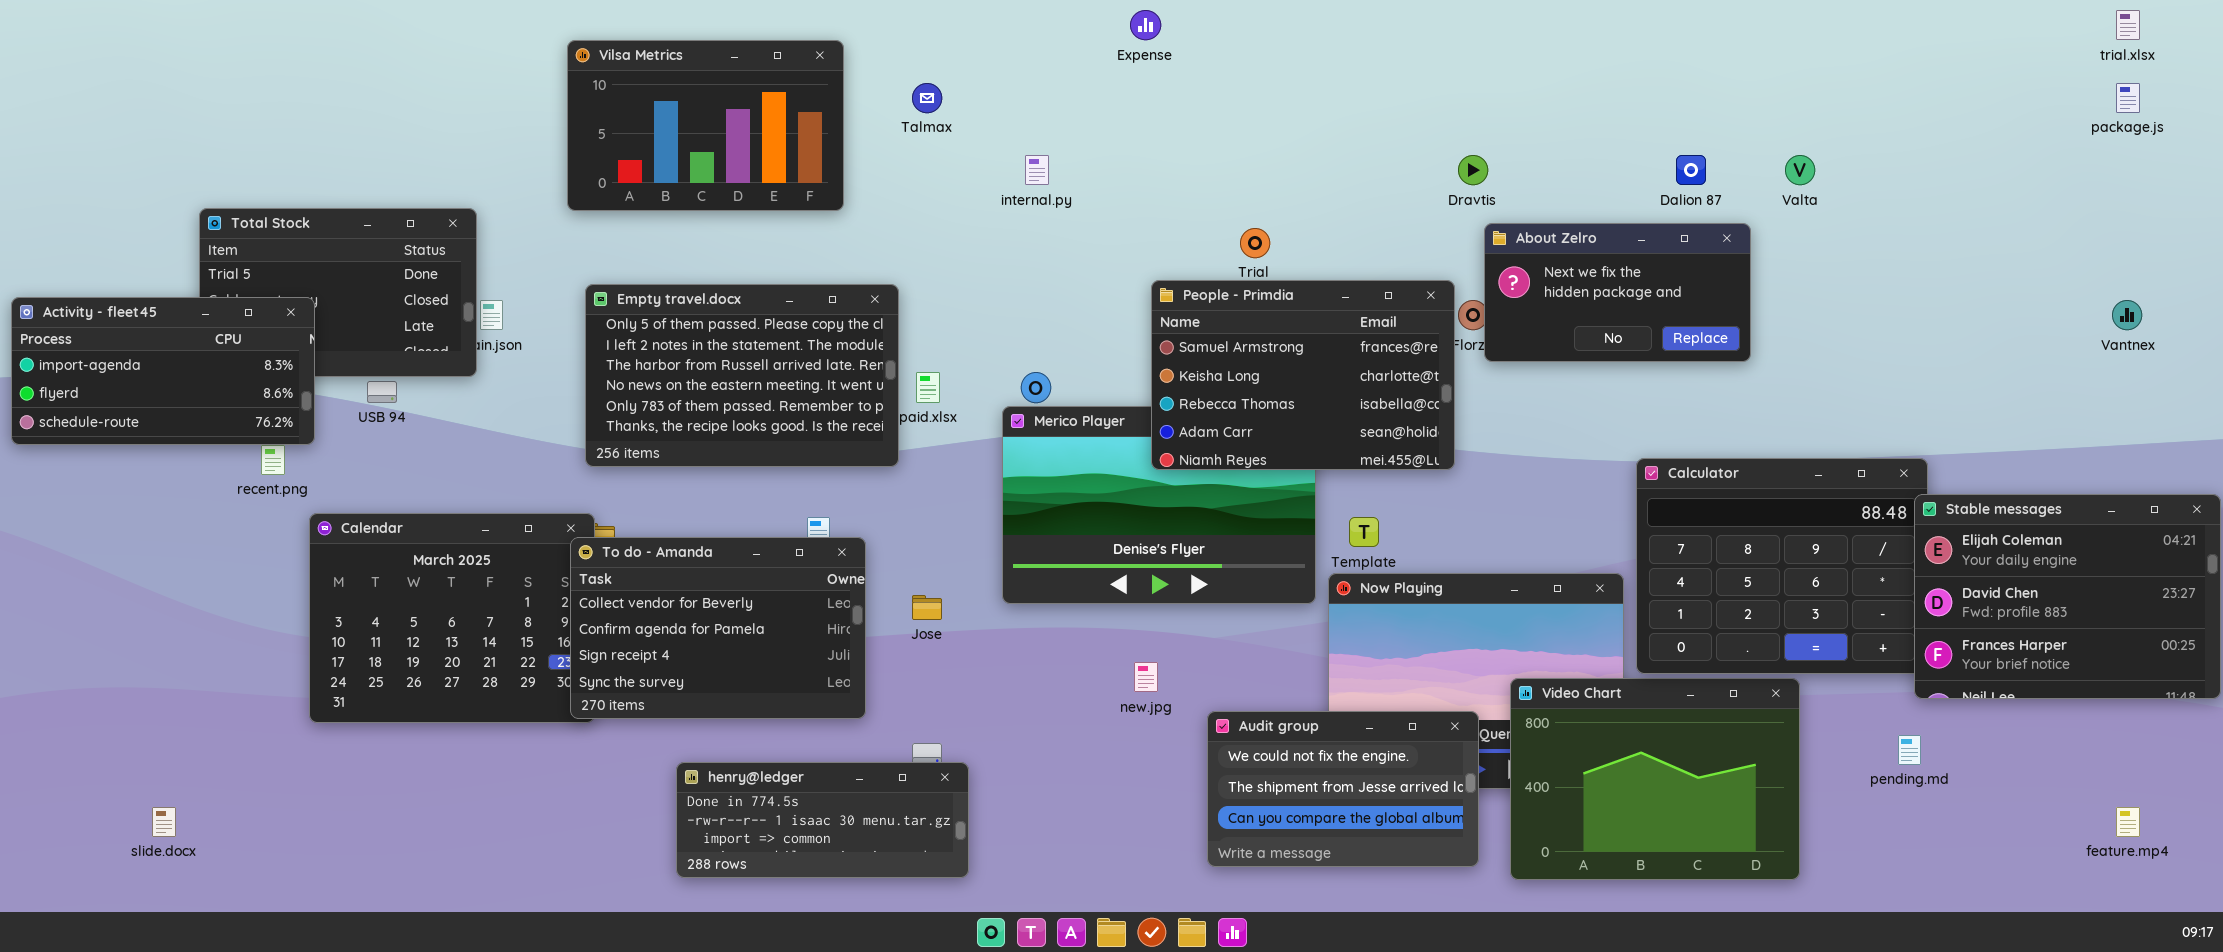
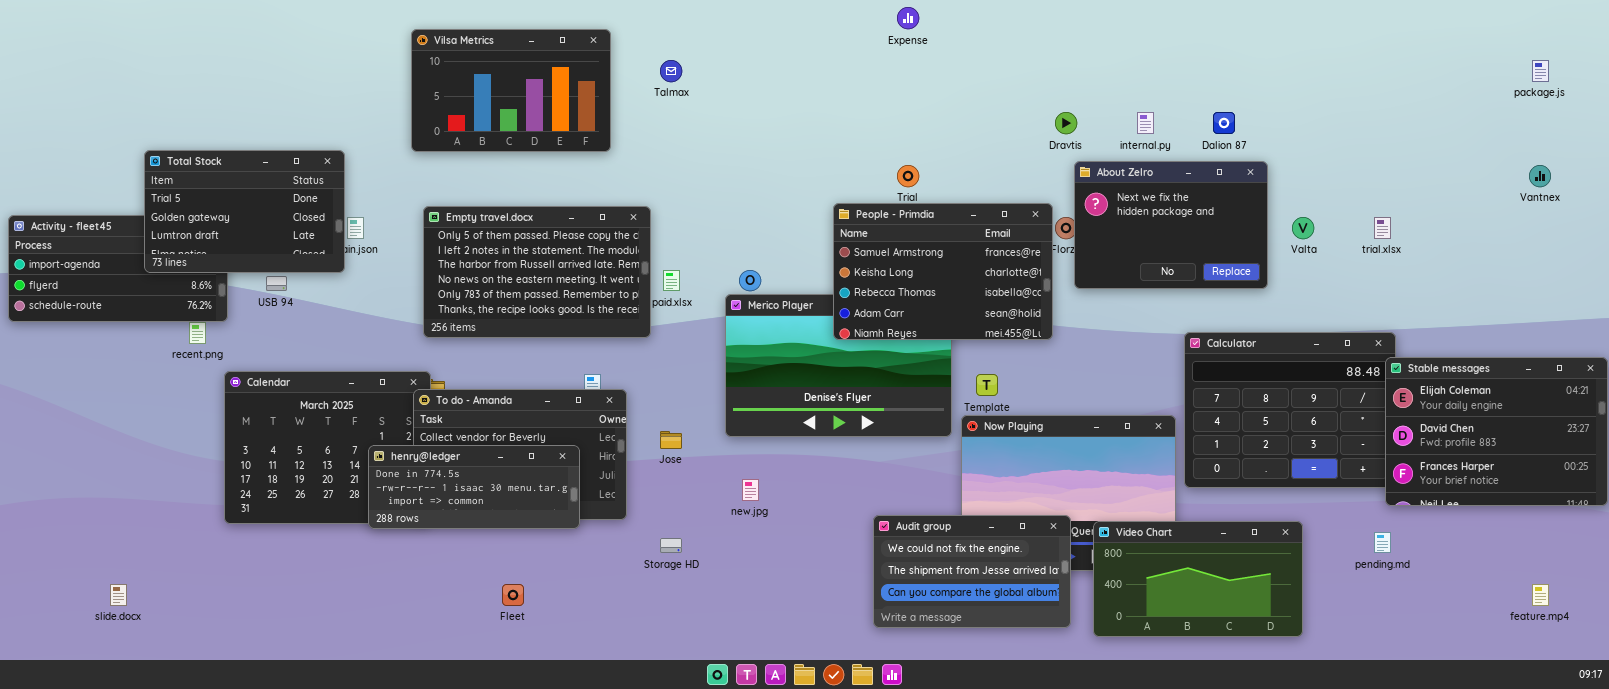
Expense: [1130,10,1161,40] -> [897,7,919,29], moved
trial.xlsx: [2116,10,2140,40] -> [1374,217,1391,239], moved
internal.py: [1025,155,1049,185] -> [1137,112,1154,134], moved
Valta: [1785,155,1815,185] -> [1292,217,1314,239], moved
Total Stock: [199,208,477,377] -> [144,150,345,273], raised
About Zelro: [1484,223,1751,362] -> [1074,161,1268,289], resized
Vantnex: [2112,300,2142,330] -> [1529,165,1551,187], moved
new.jpg: [1134,662,1158,692] -> [742,479,759,501], moved
Video Chart: [1510,678,1800,880] -> [1093,521,1303,637], resized
henry@ledger: [676,762,969,878] -> [368,445,580,529], moved

